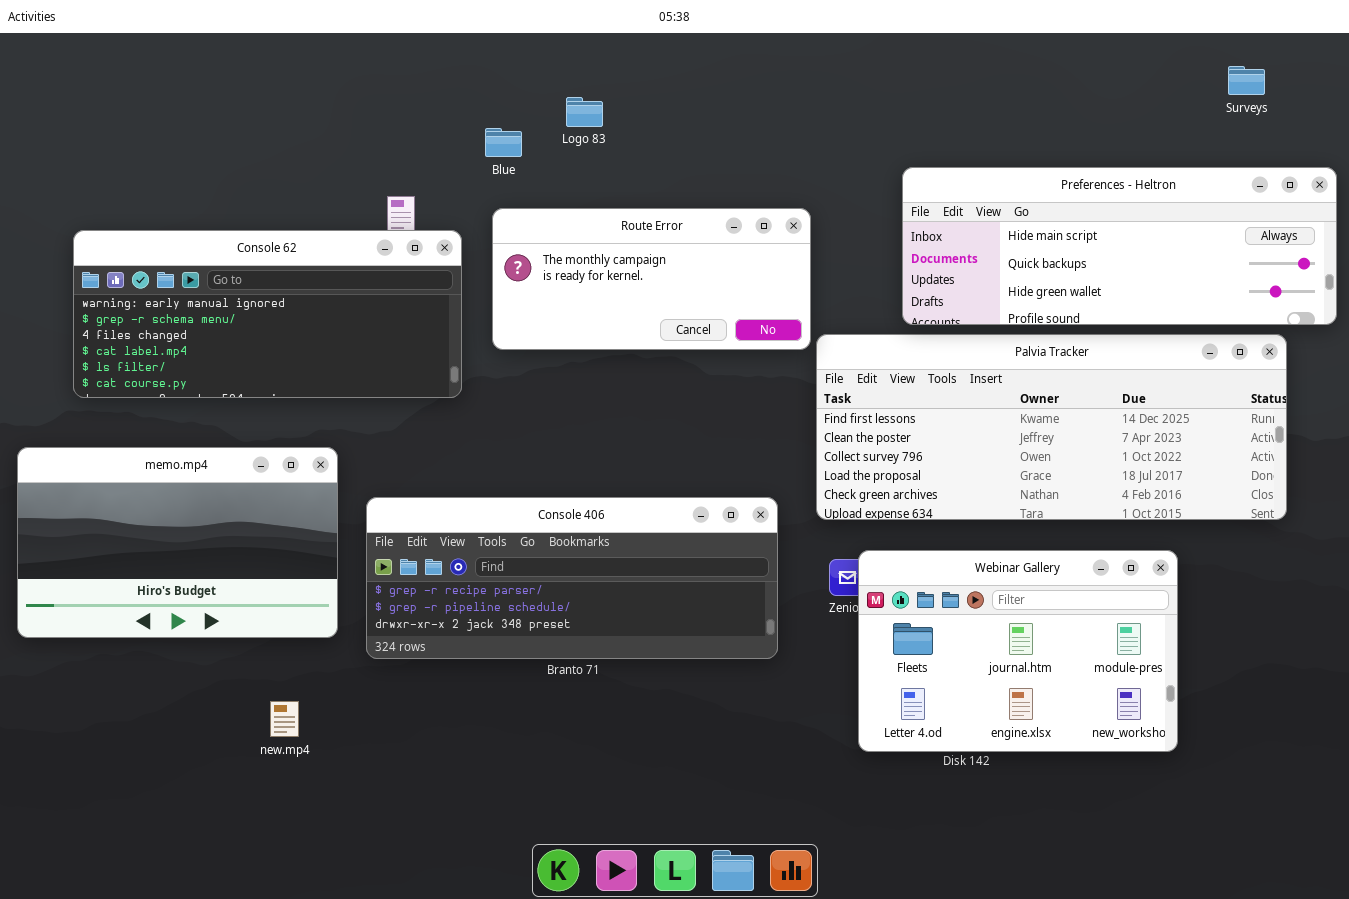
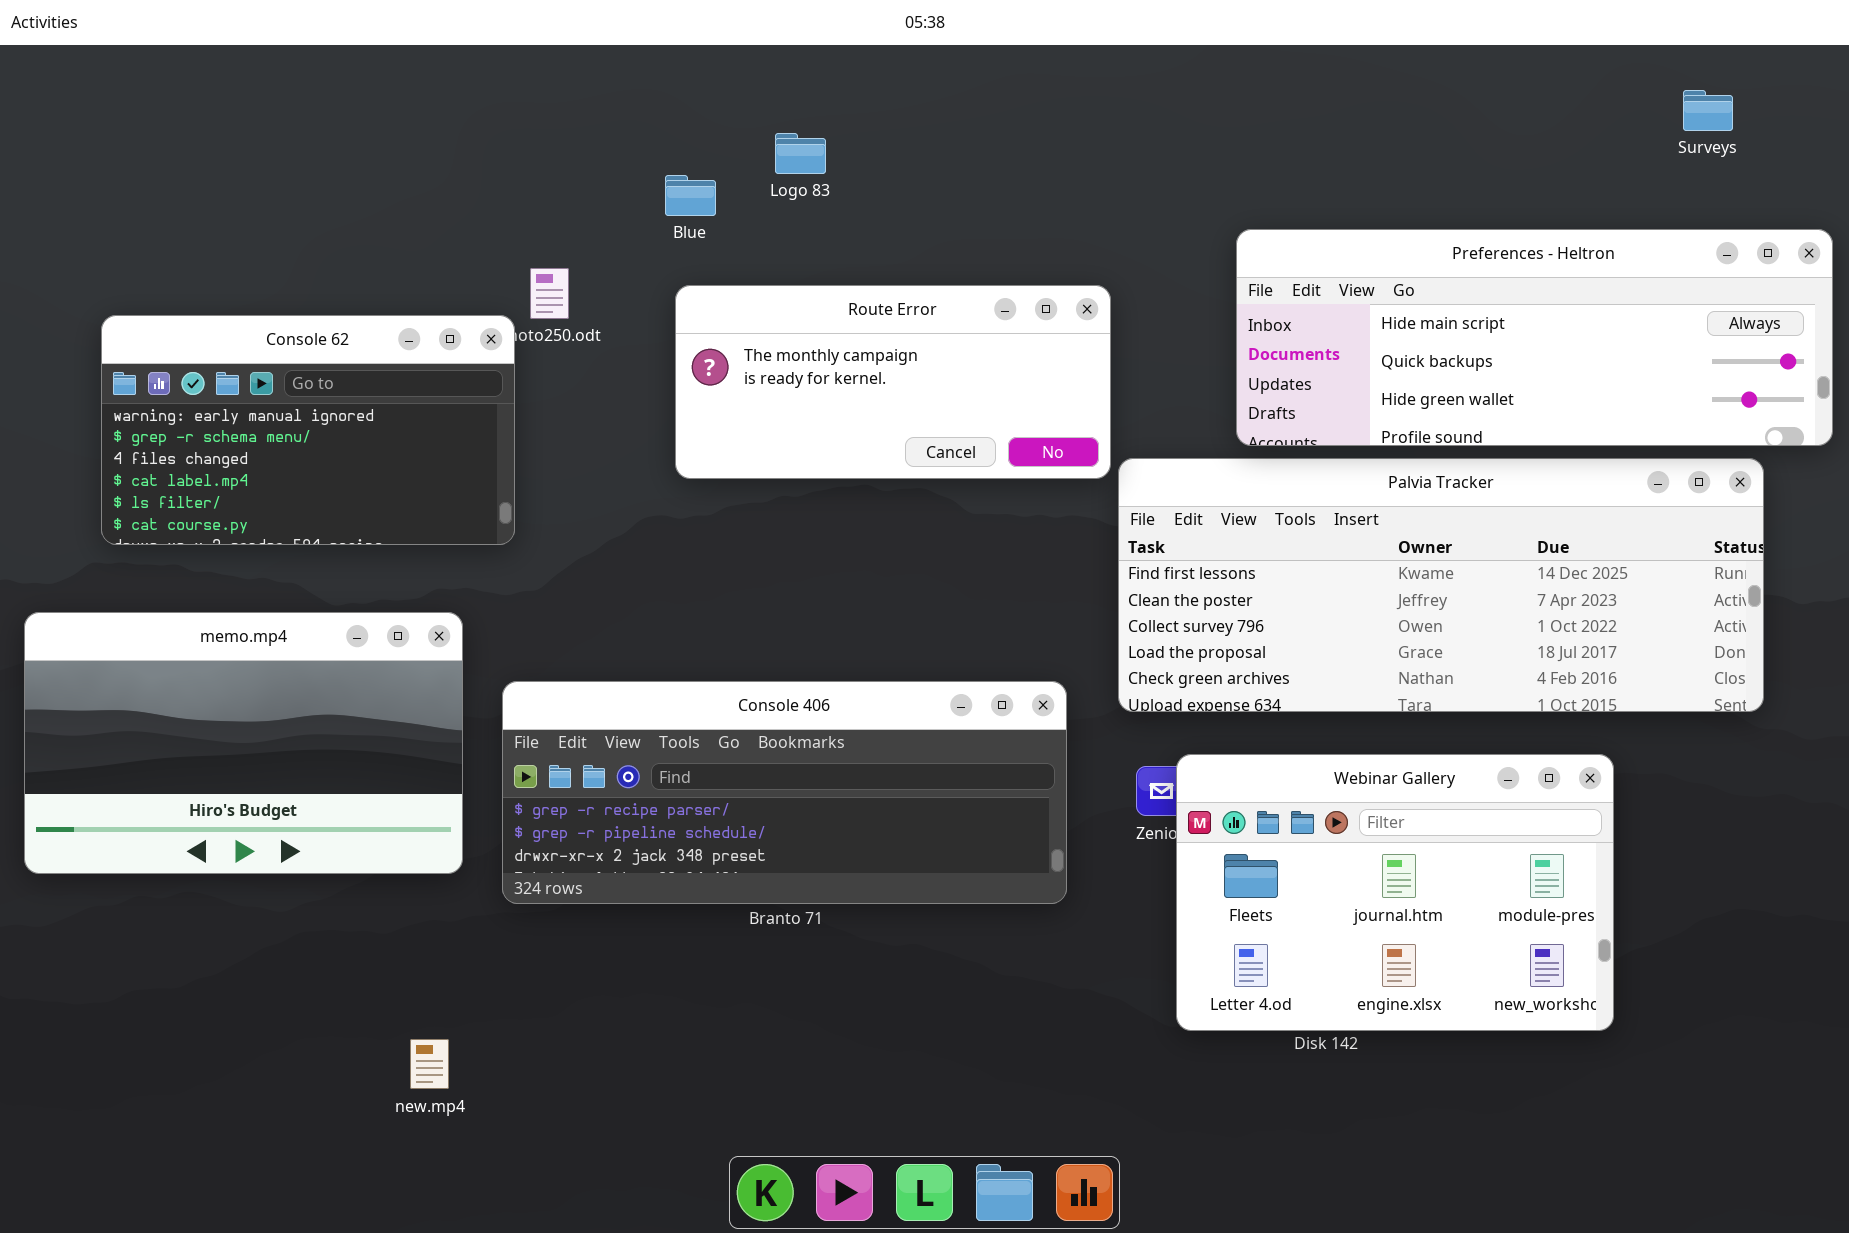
Console 62: [73,230,462,398] -> [101,315,515,545], resized
new.mp4: [270,701,299,737] -> [410,1039,449,1089], moved

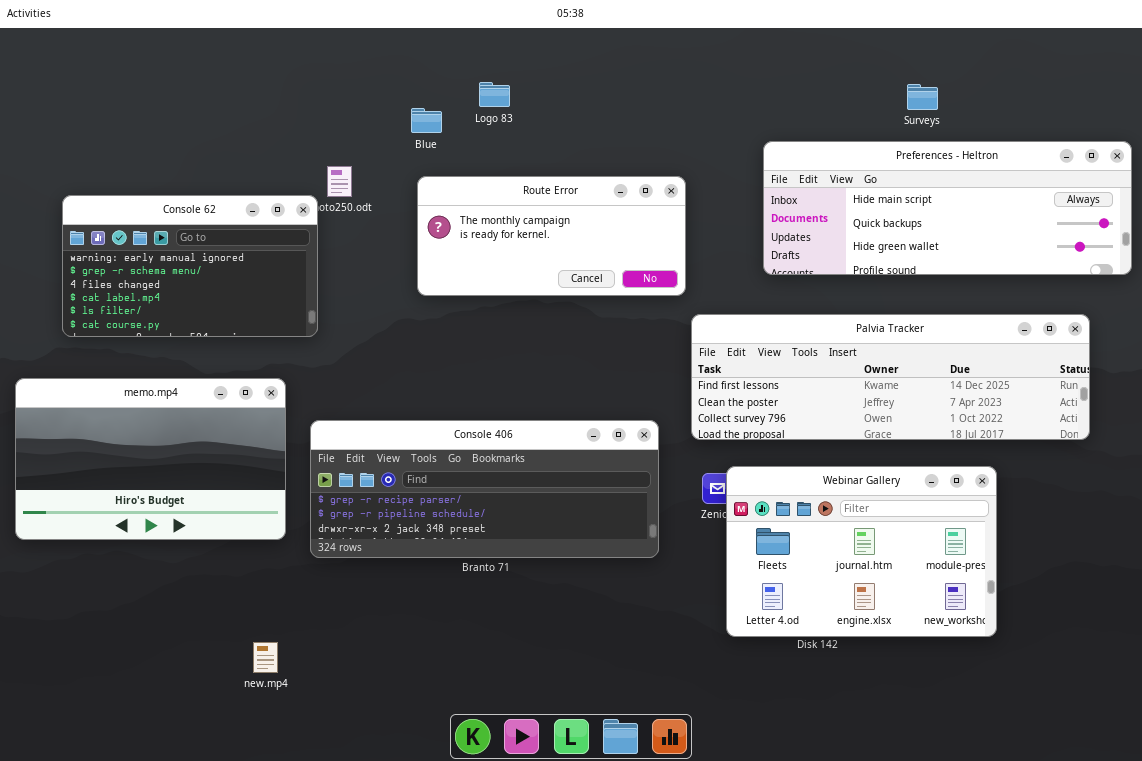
Surveys: [1683,90,1733,131] -> [907,84,938,110], moved
Palvia Tracker: [1118,458,1764,712] -> [691,314,1090,440], resized

